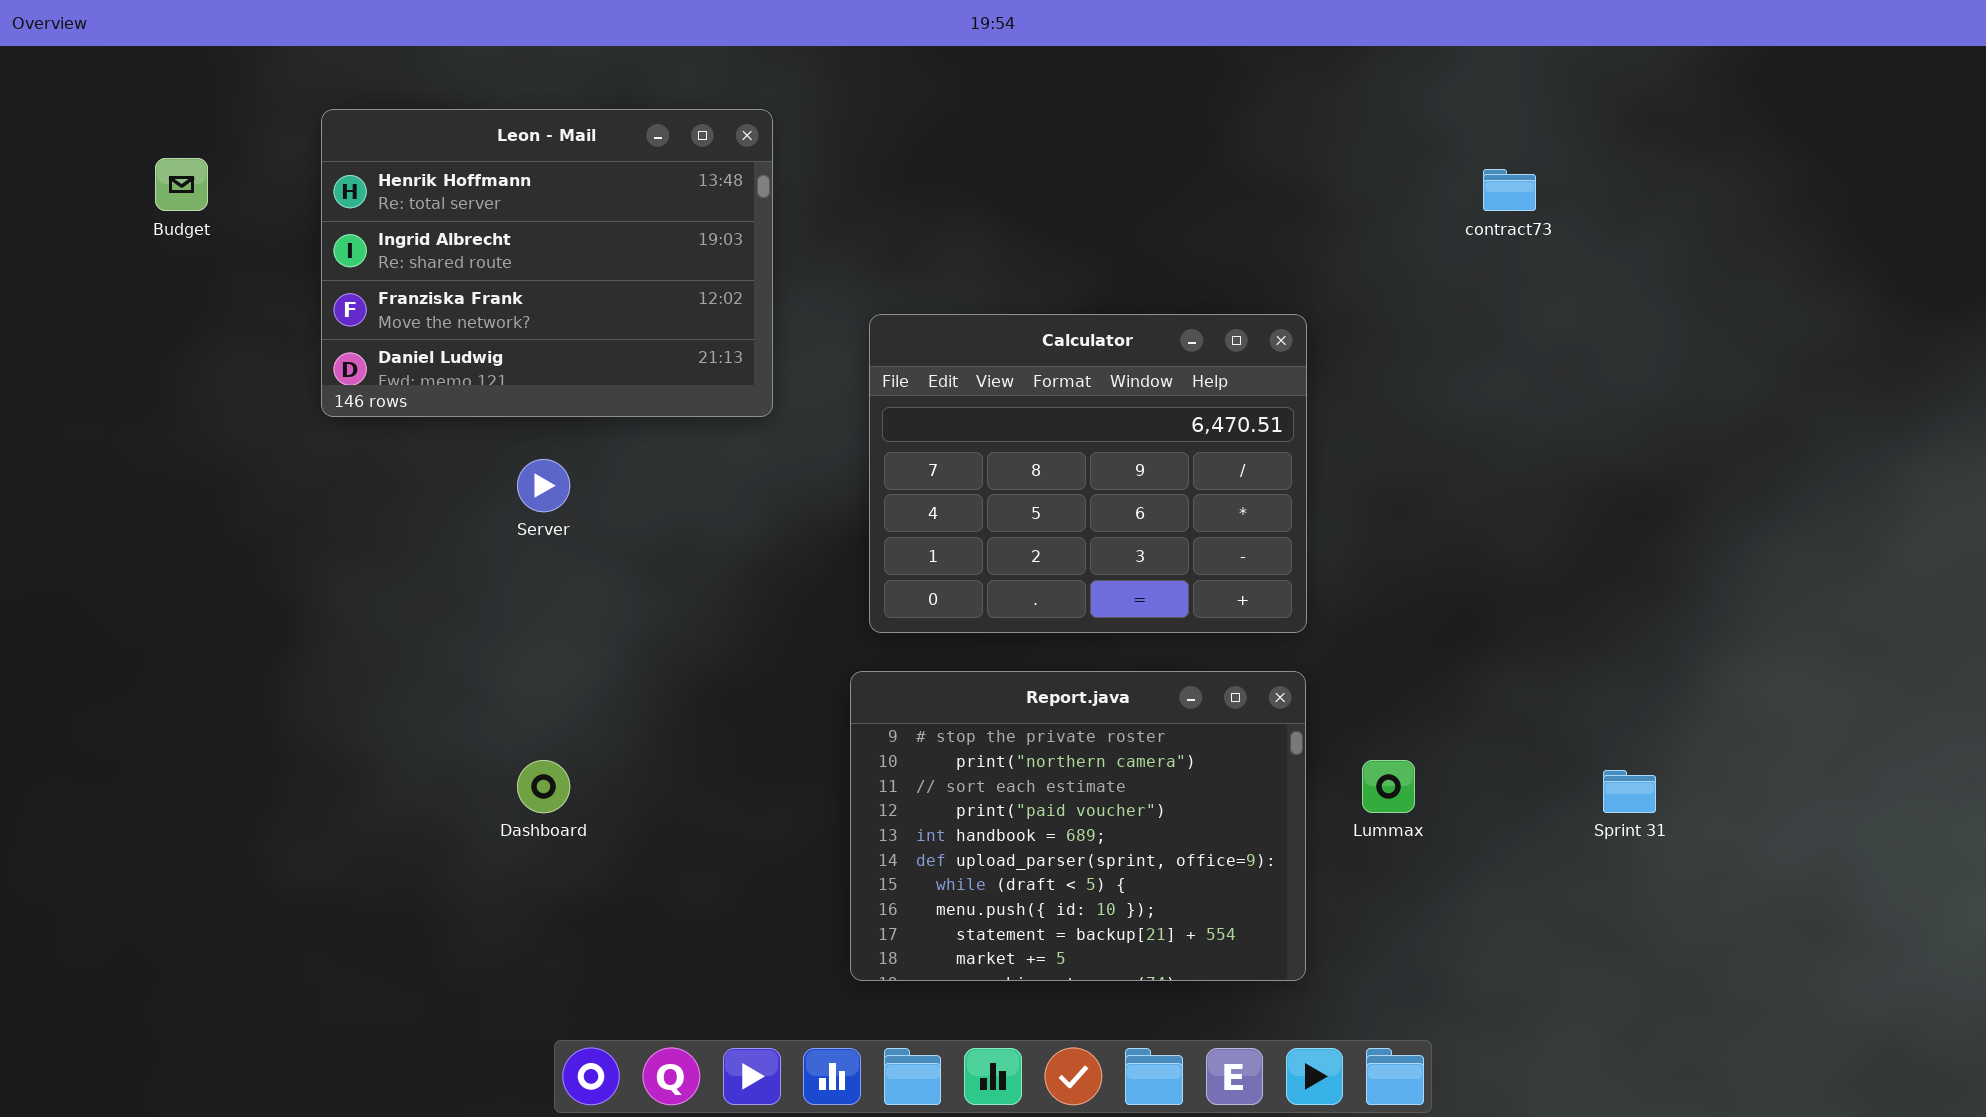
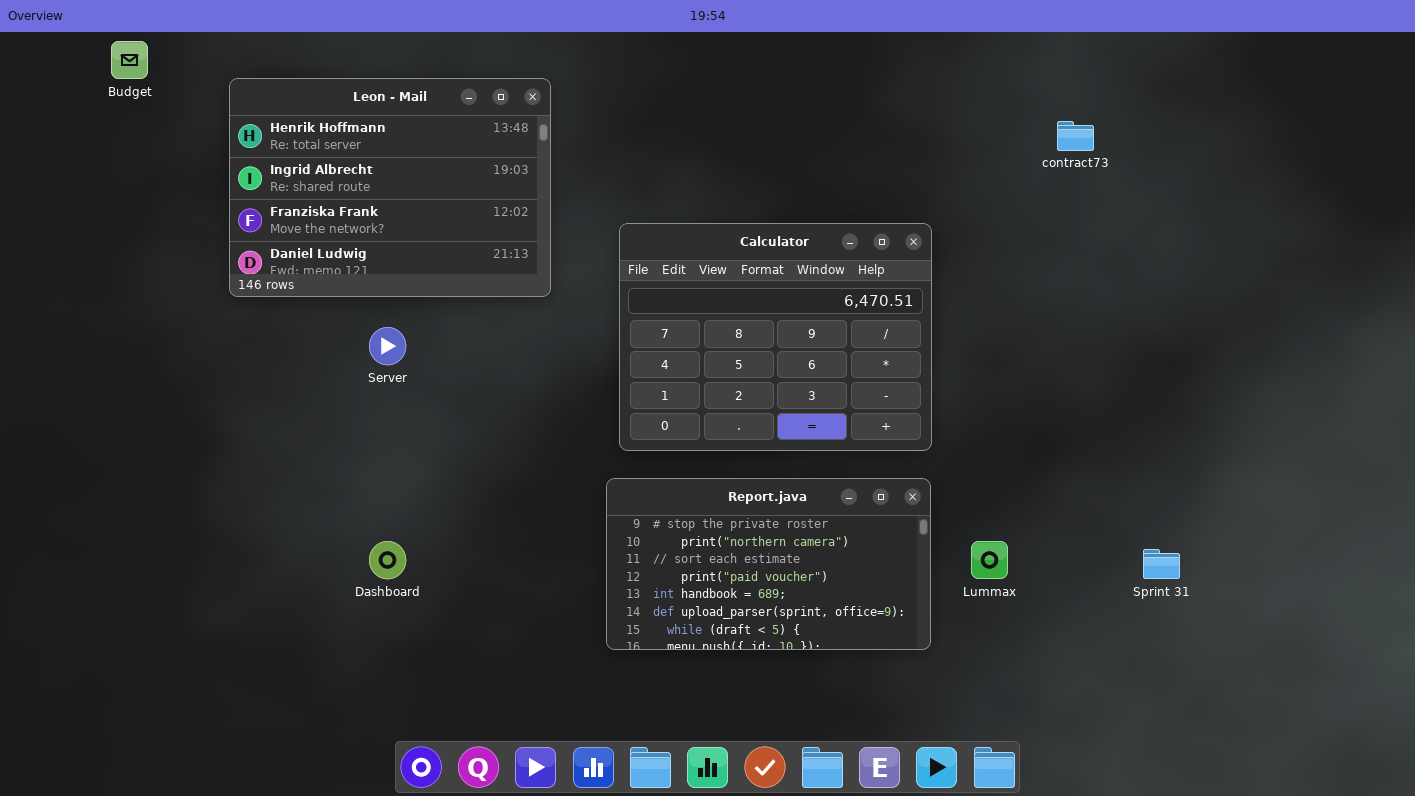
Budget: [155,158,208,211] -> [111,41,148,79], moved
Report.java: [850,671,1306,981] -> [606,478,931,650], resized

